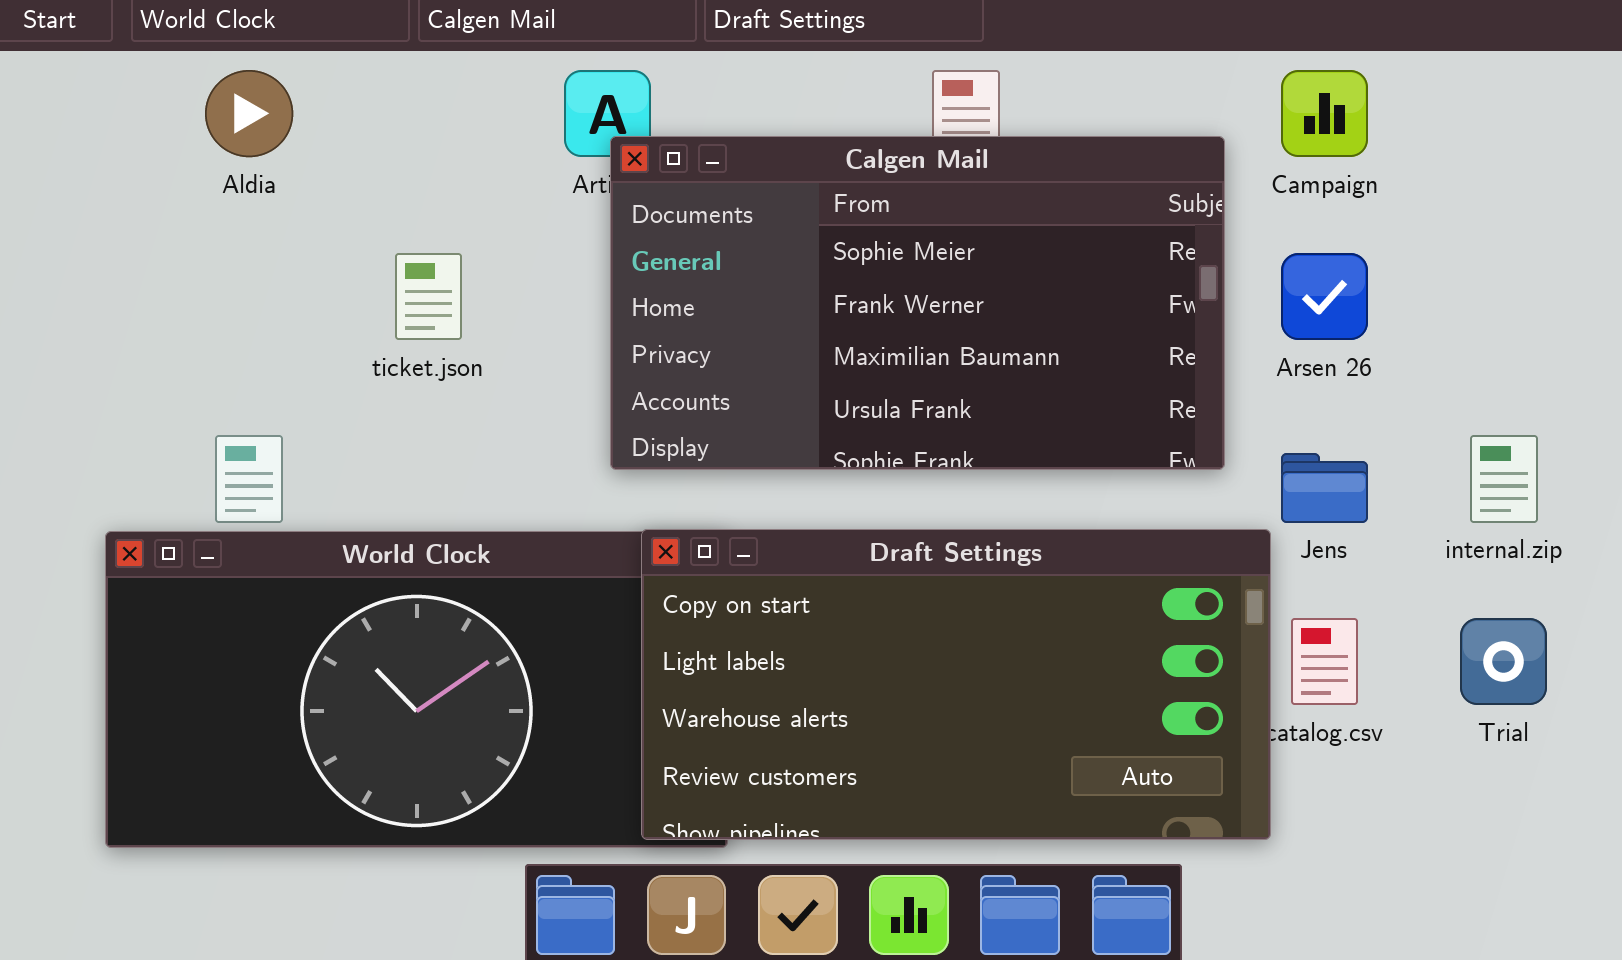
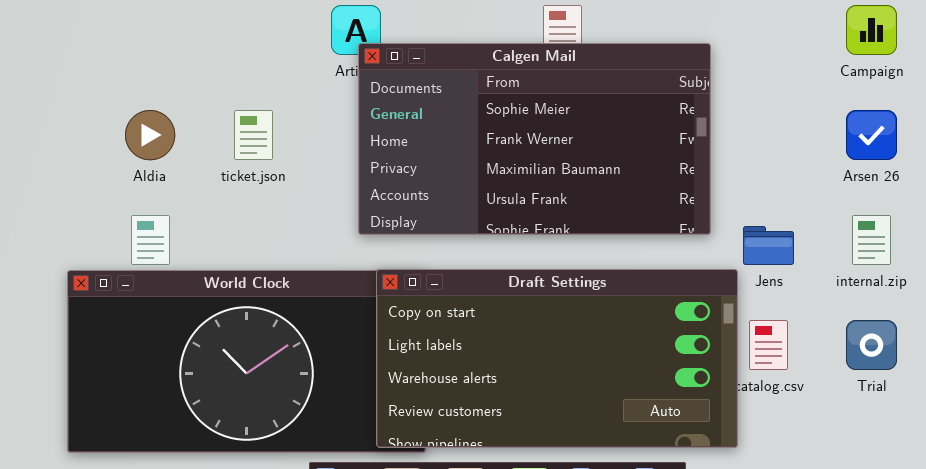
Aldia: [205,70,293,157] -> [125,110,175,160], moved
Campaign: [1281,70,1368,157] -> [846,5,897,55], moved
Arsen 26: [1281,253,1368,340] -> [846,110,897,160], moved

